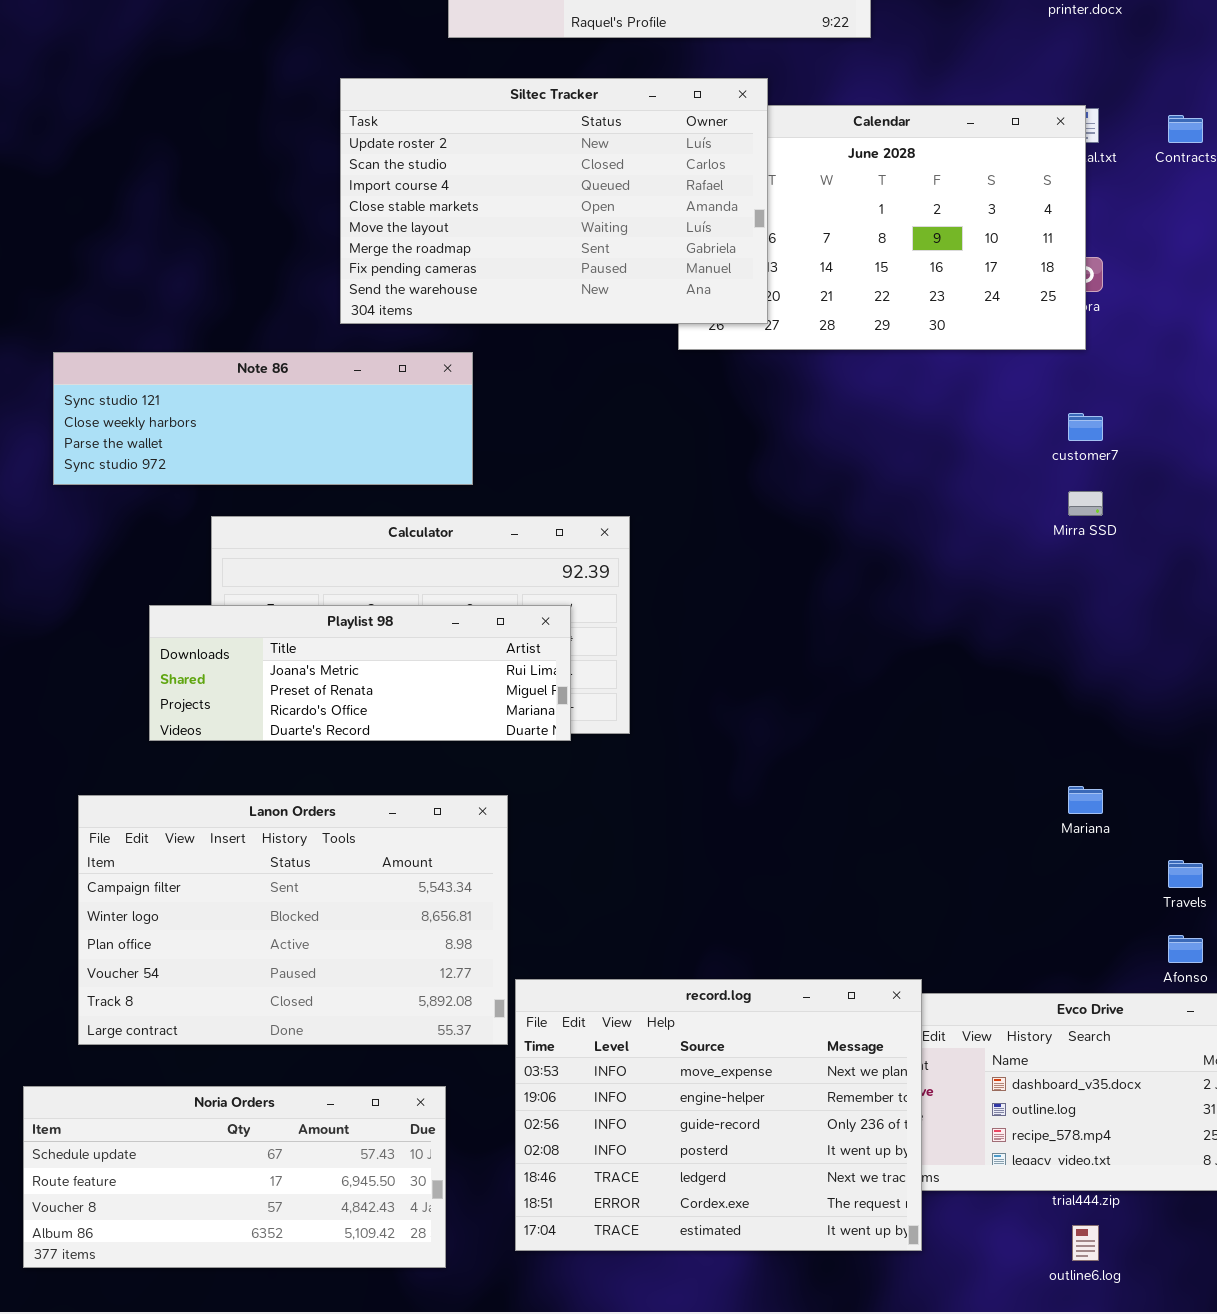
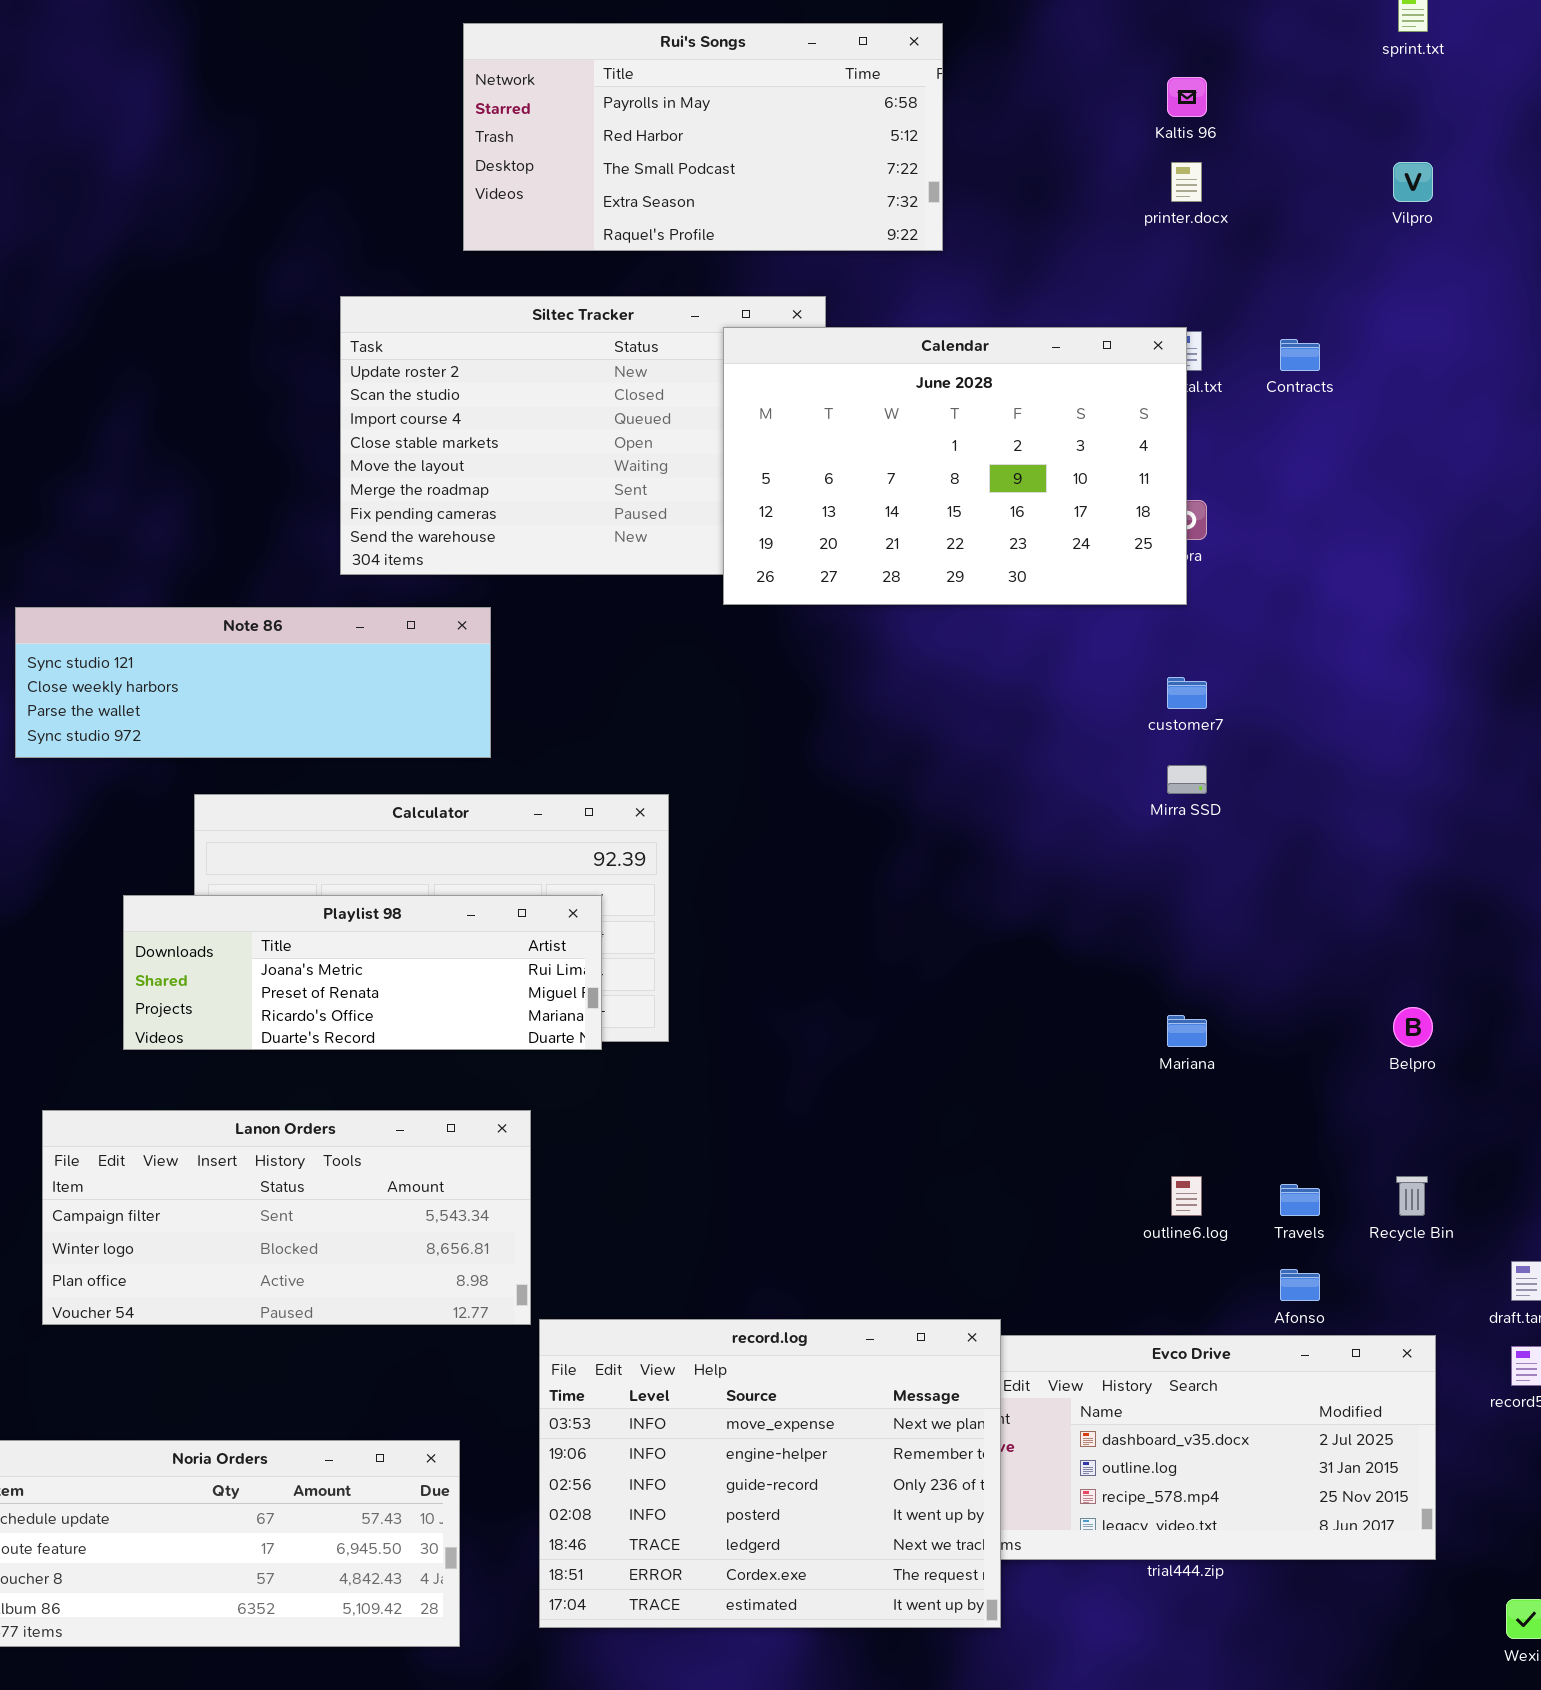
Calendar: [678,105,1086,350] -> [723,327,1187,605], raised
Mariana: [1068,786,1103,814] -> [1167,1015,1207,1047], moved
Lanon Orders: [78,795,508,1045] -> [42,1110,531,1325], resized
outline6.log: [1072,1225,1099,1261] -> [1171,1176,1202,1216], moved

